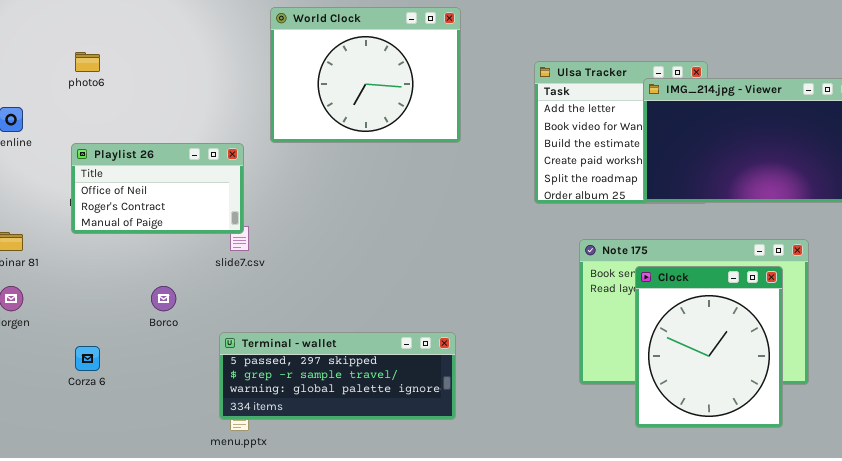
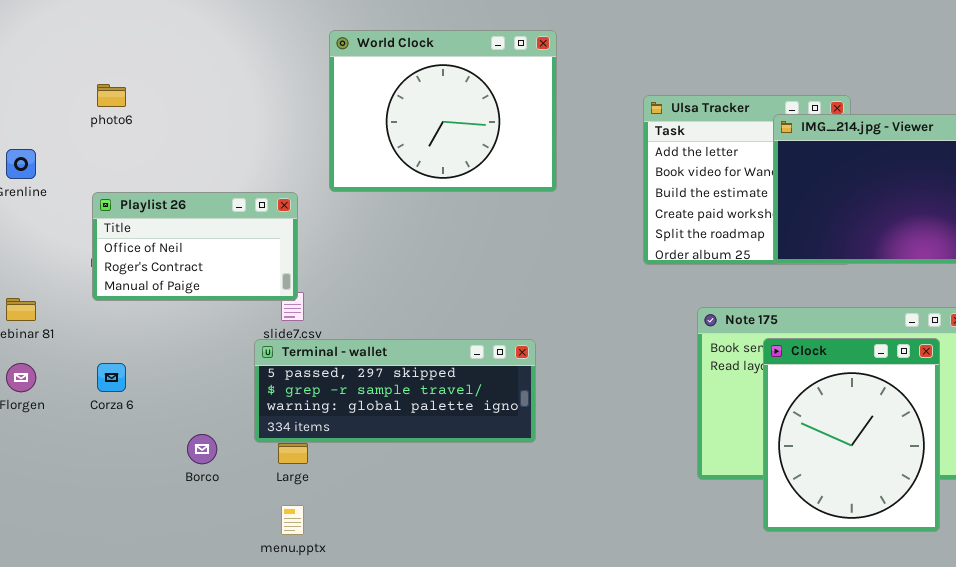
Borco: [151,286,176,311] -> [187,434,217,464], moved
Terminal - wallet: [219,332,456,420] -> [254,339,536,443], moved
Corza 6: [75,346,100,371] -> [97,363,126,392], moved

